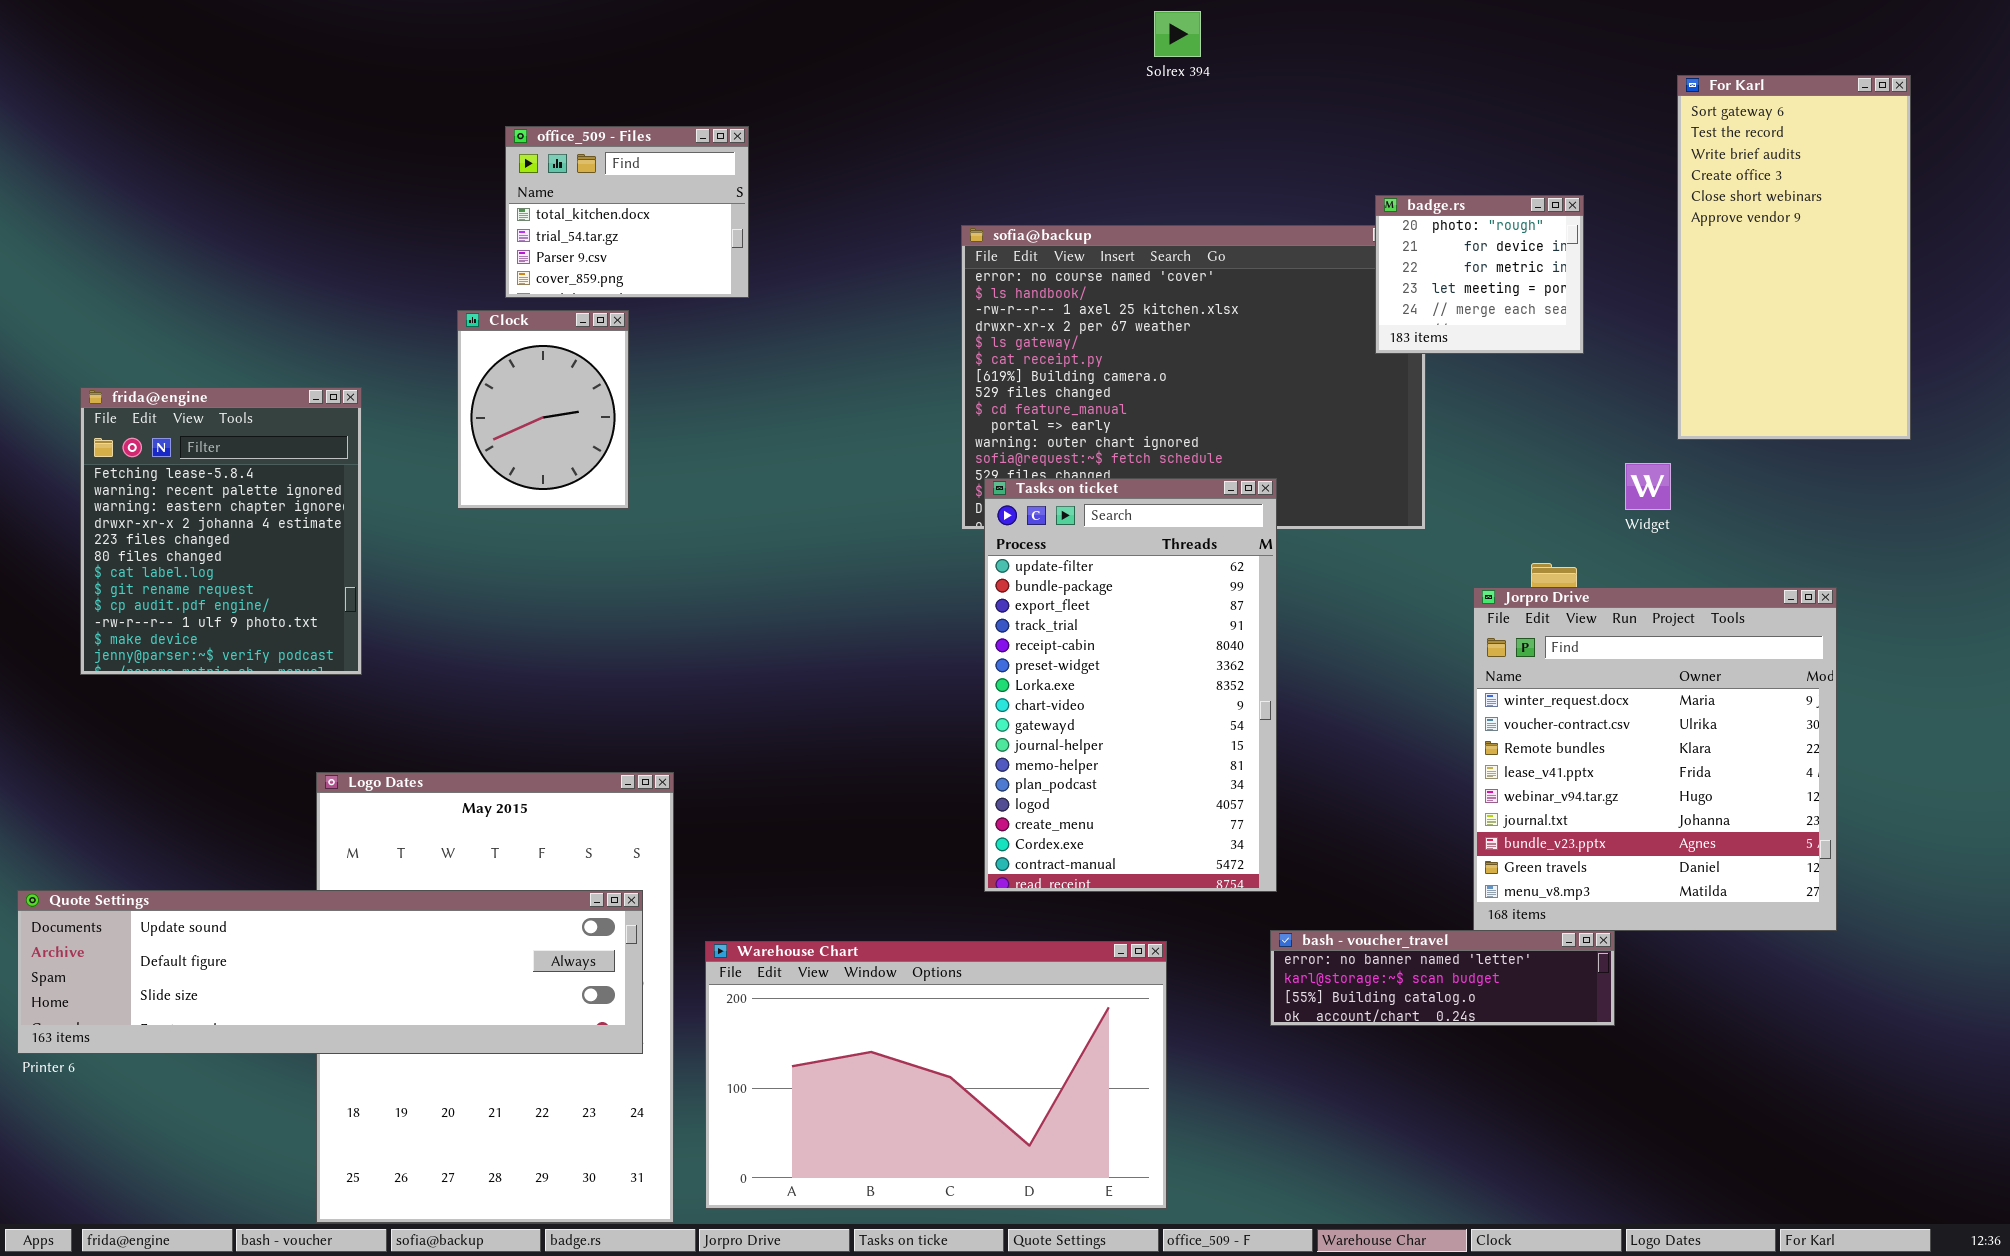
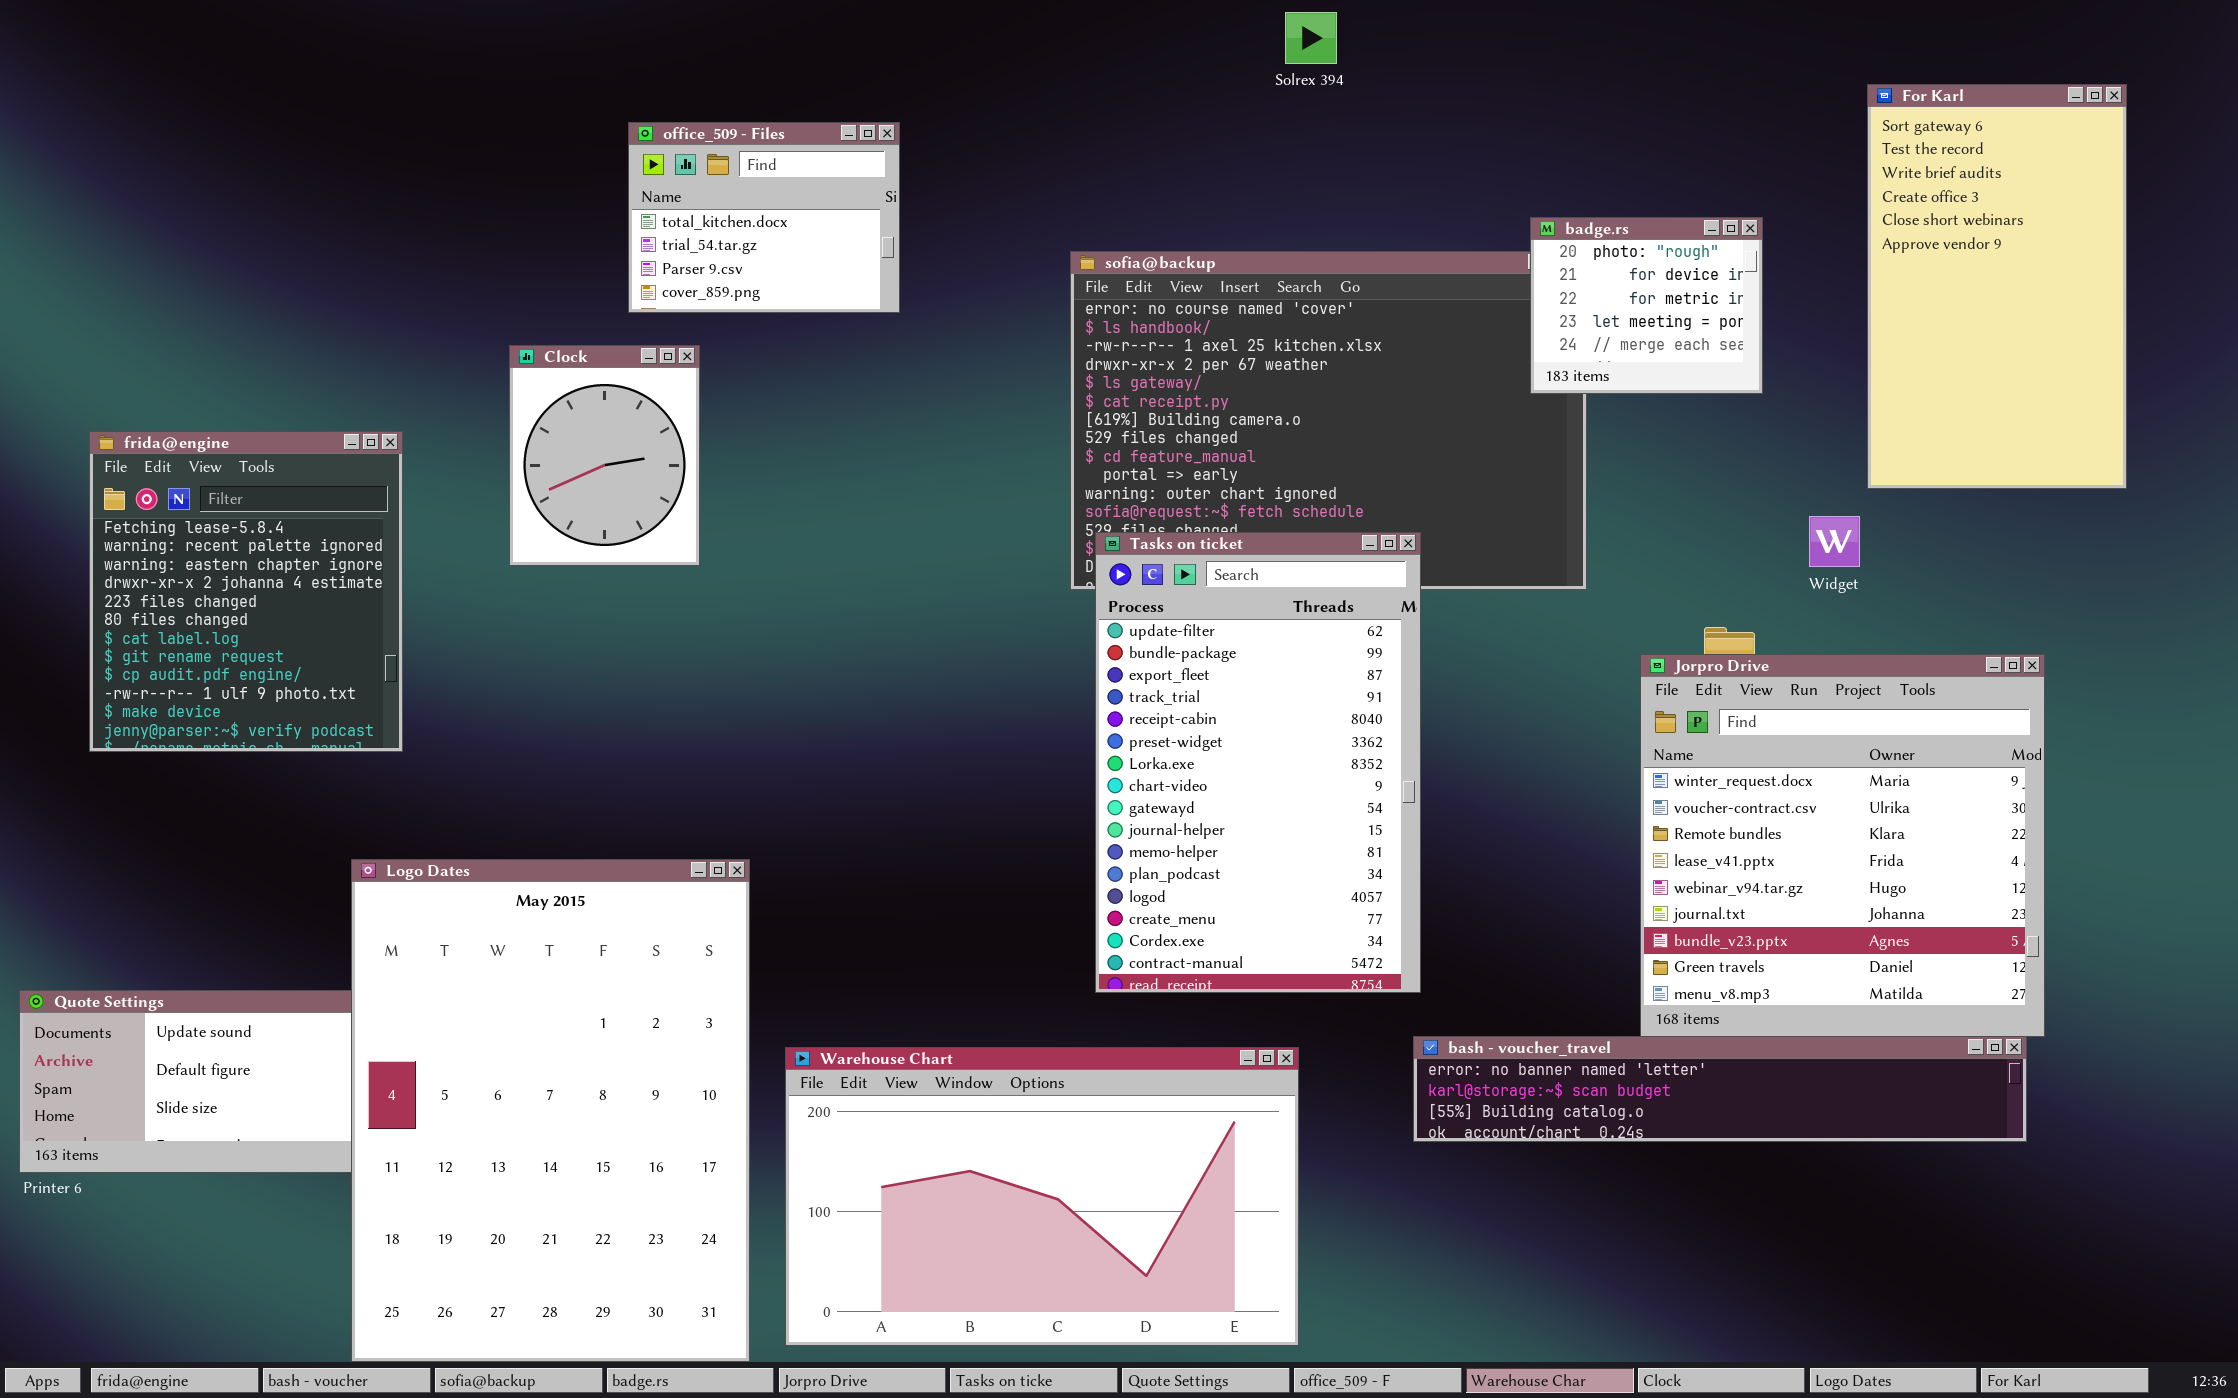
office_509 - Files: [505,126,749,298] -> [628,122,900,313], moved
Logo Dates: [316,772,674,1223] -> [351,859,750,1362], raised
bash - voucher_travel: [1270,930,1615,1026] -> [1413,1036,2027,1142], resized

